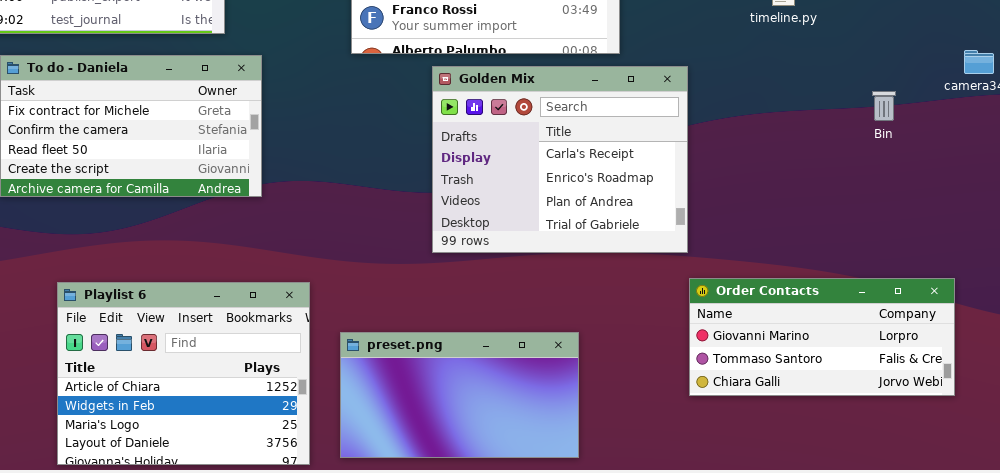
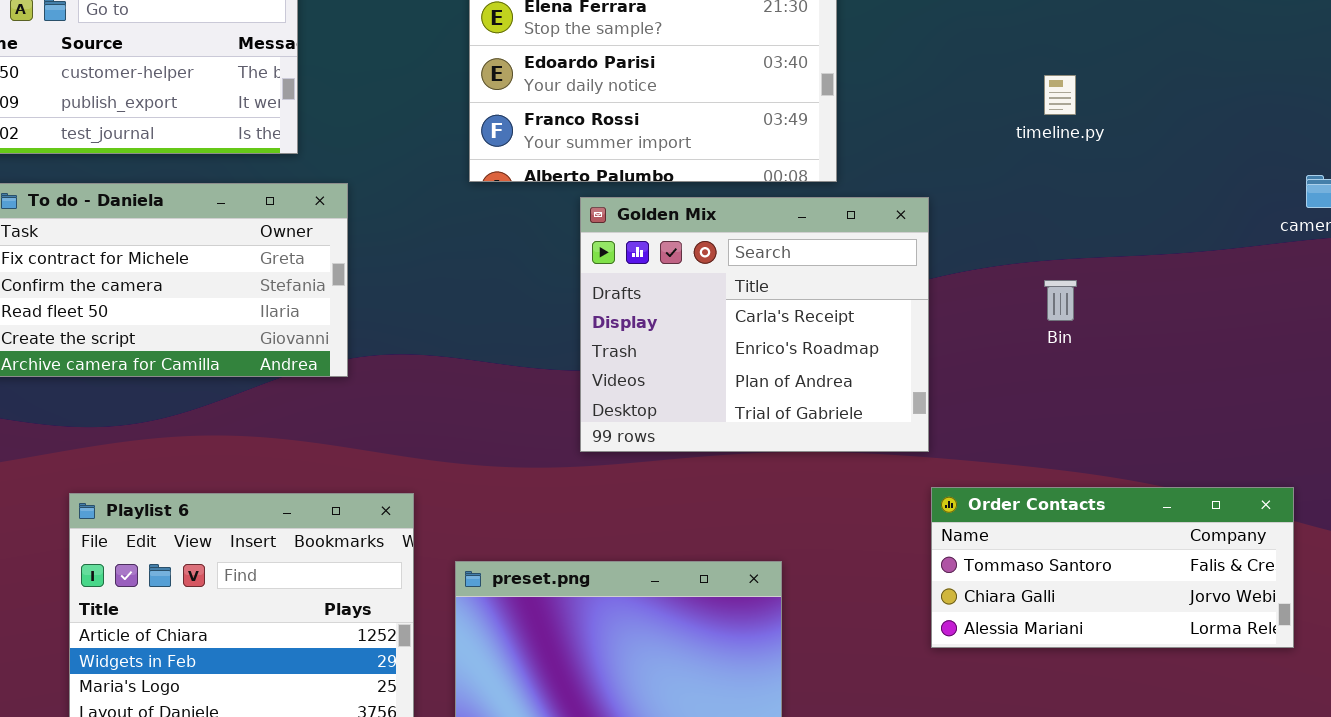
Bin: [872,91,896,121] -> [1044,280,1077,321], moved
Order Contacts: [689,278,955,396] -> [931,487,1294,648], scrolled down 1 row

